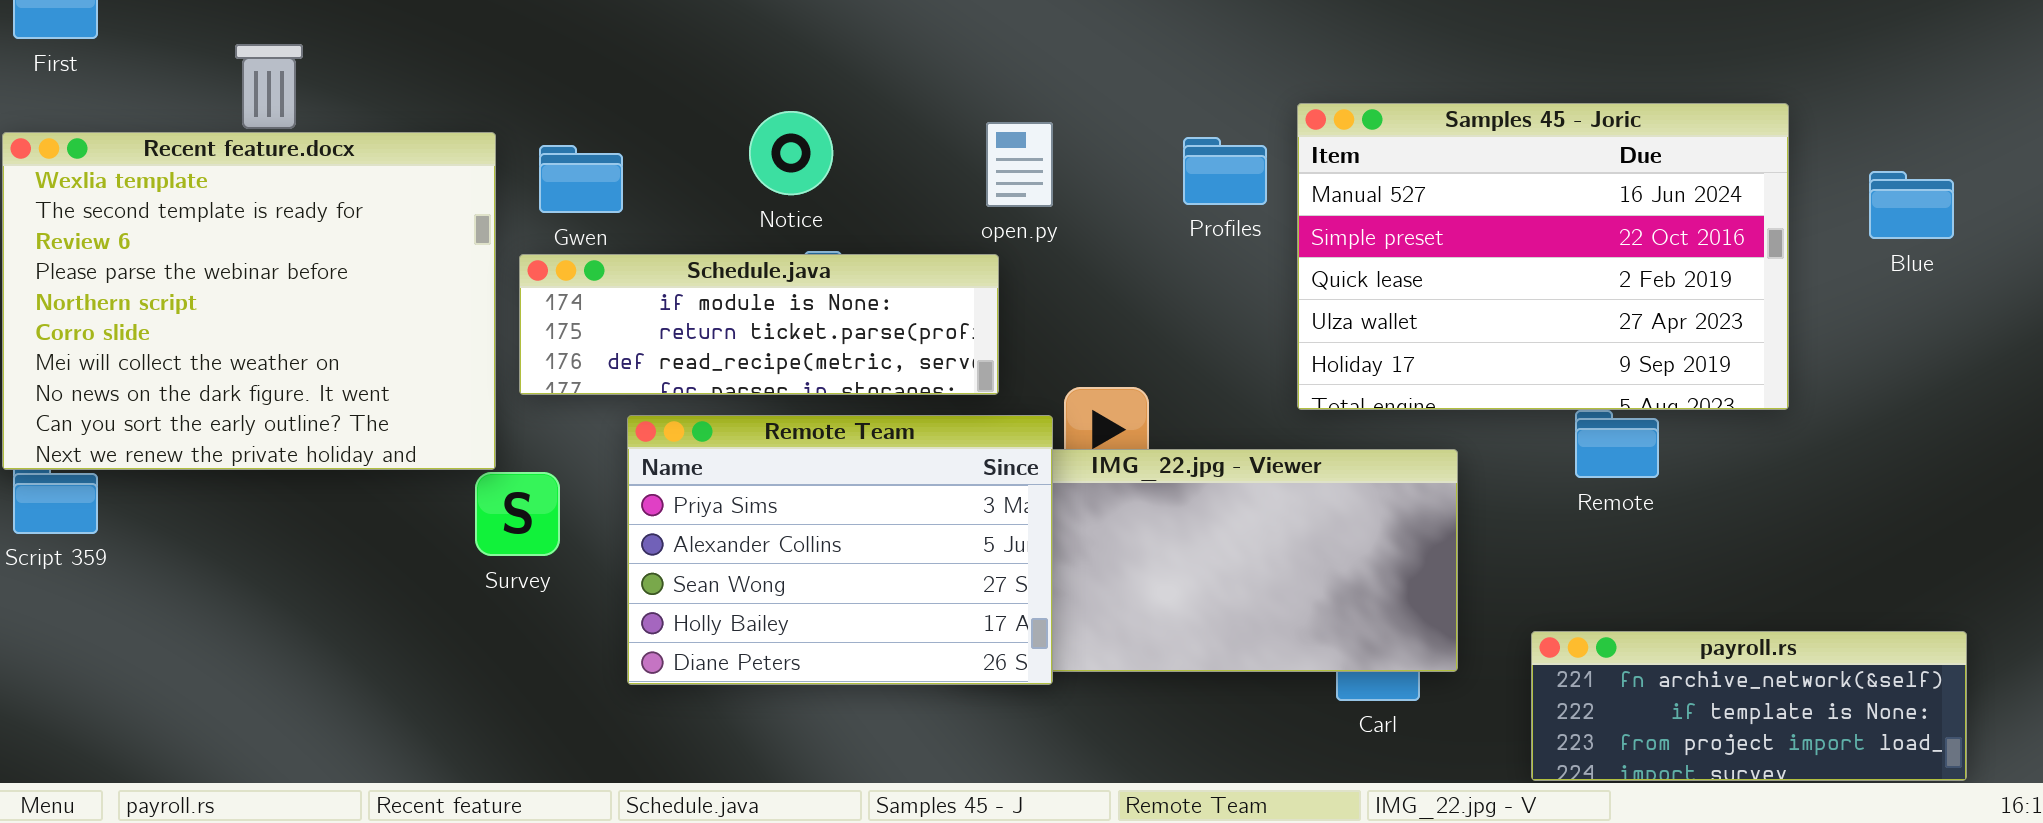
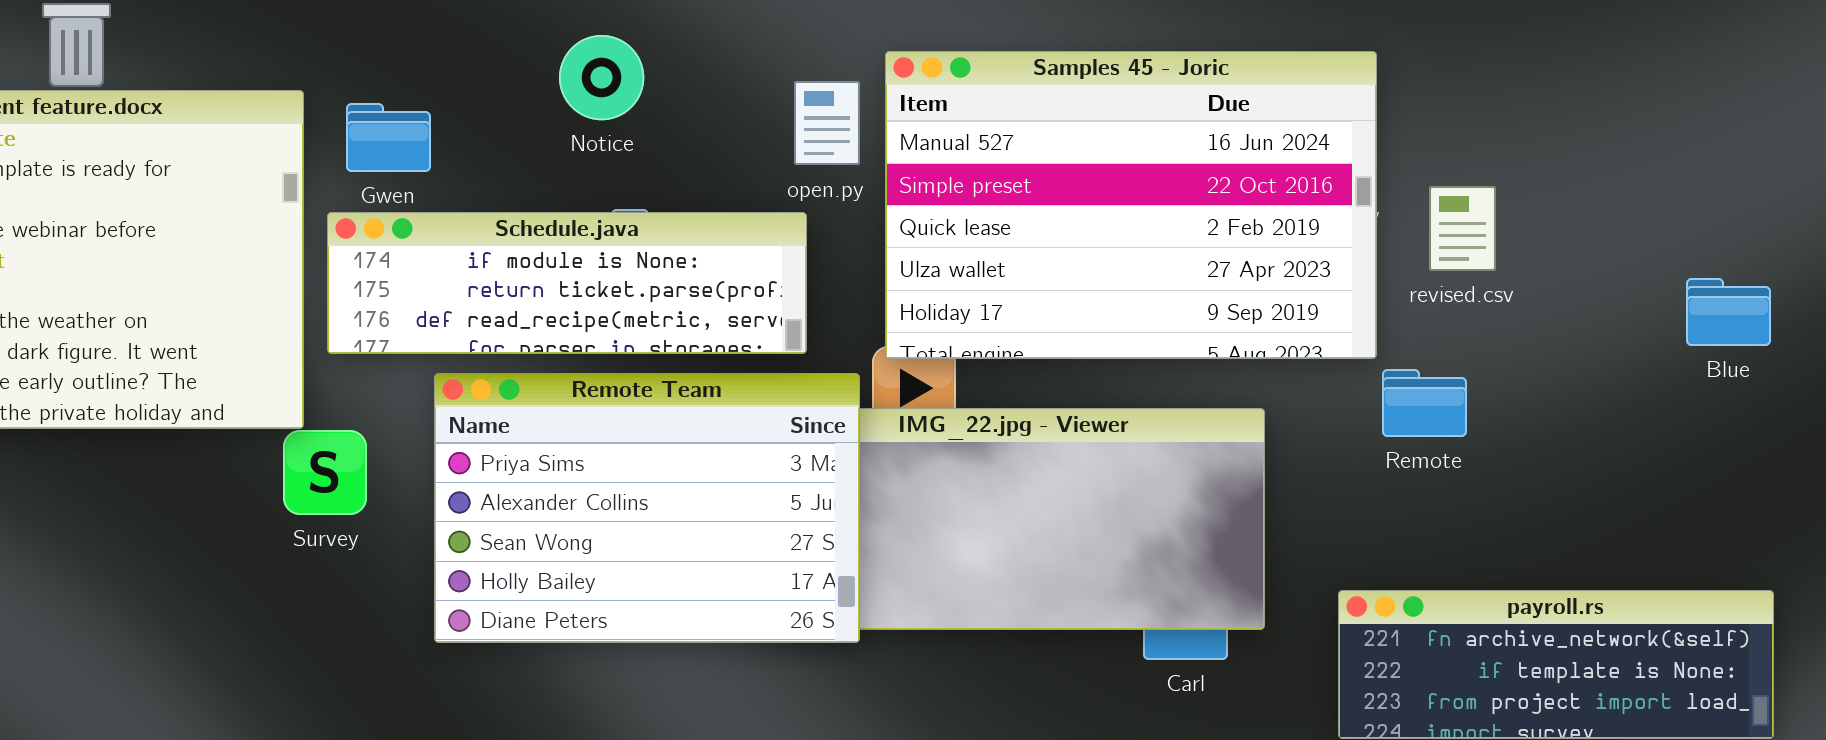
Samples 45 - Joric: [1297,103,1789,410] -> [885,51,1377,359], moved
Notice: [749,111,833,195] -> [559,35,644,120], moved
Blue: [1869,171,1954,239] -> [1686,278,1771,346], moved

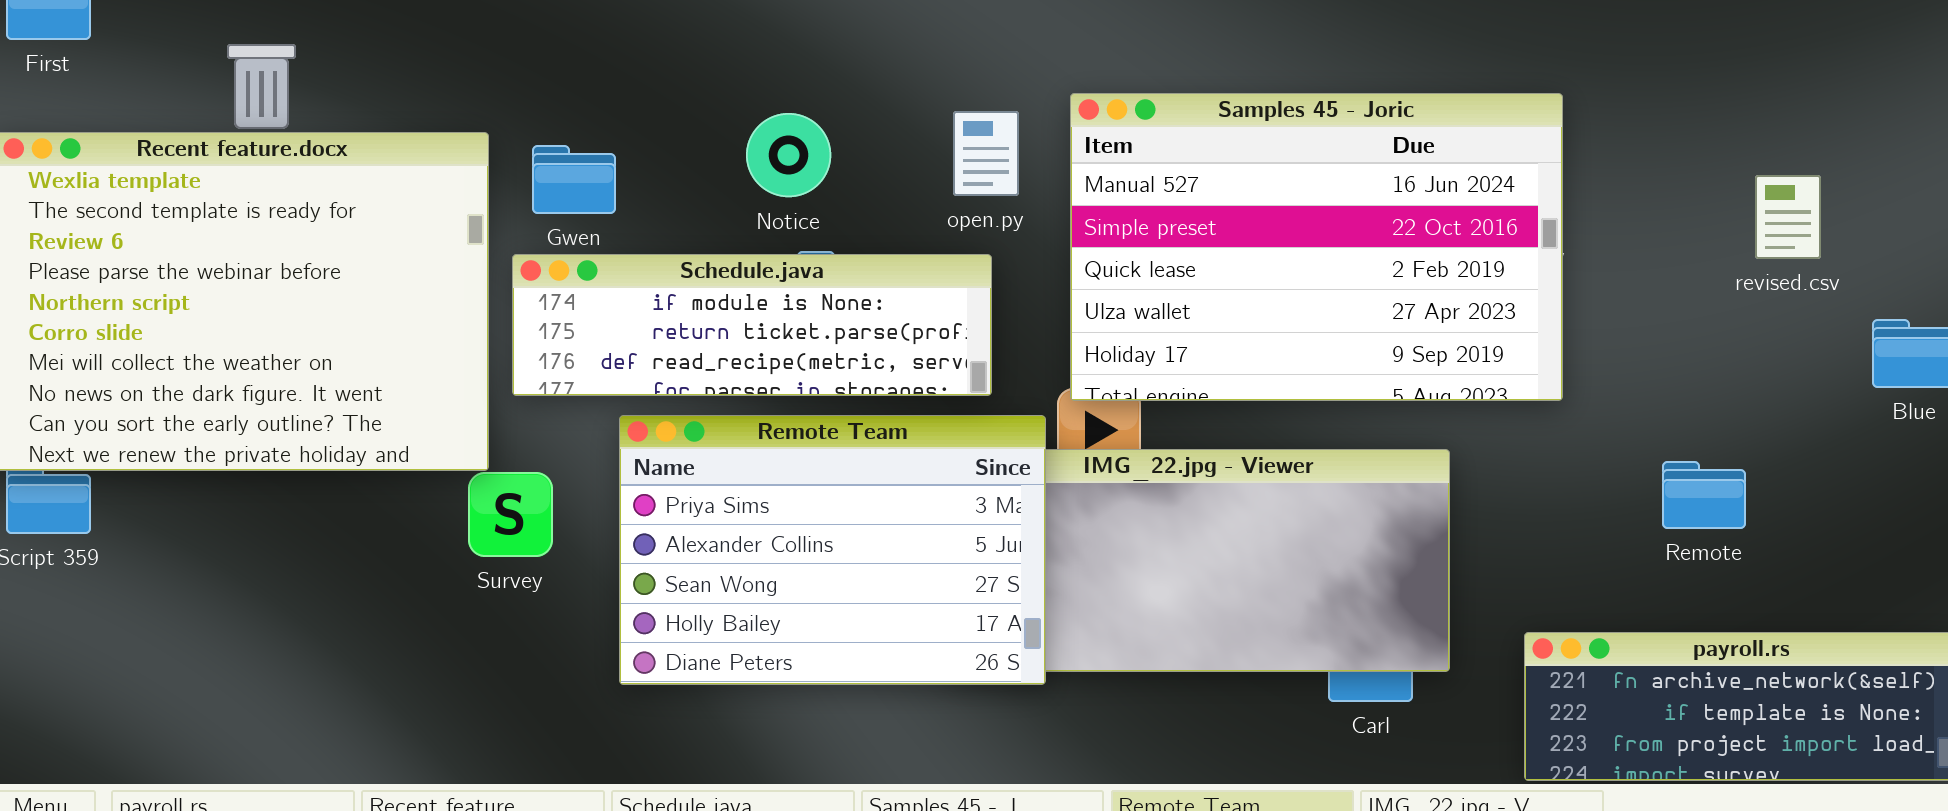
Notice: [559,35,644,120] -> [746,113,831,197], moved
open.py: [794,81,860,165] -> [953,111,1019,196], moved
revised.csv: [1429,186,1496,271] -> [1755,175,1821,259], moved
Remote: [1382,369,1467,437] -> [1662,461,1746,529], moved

